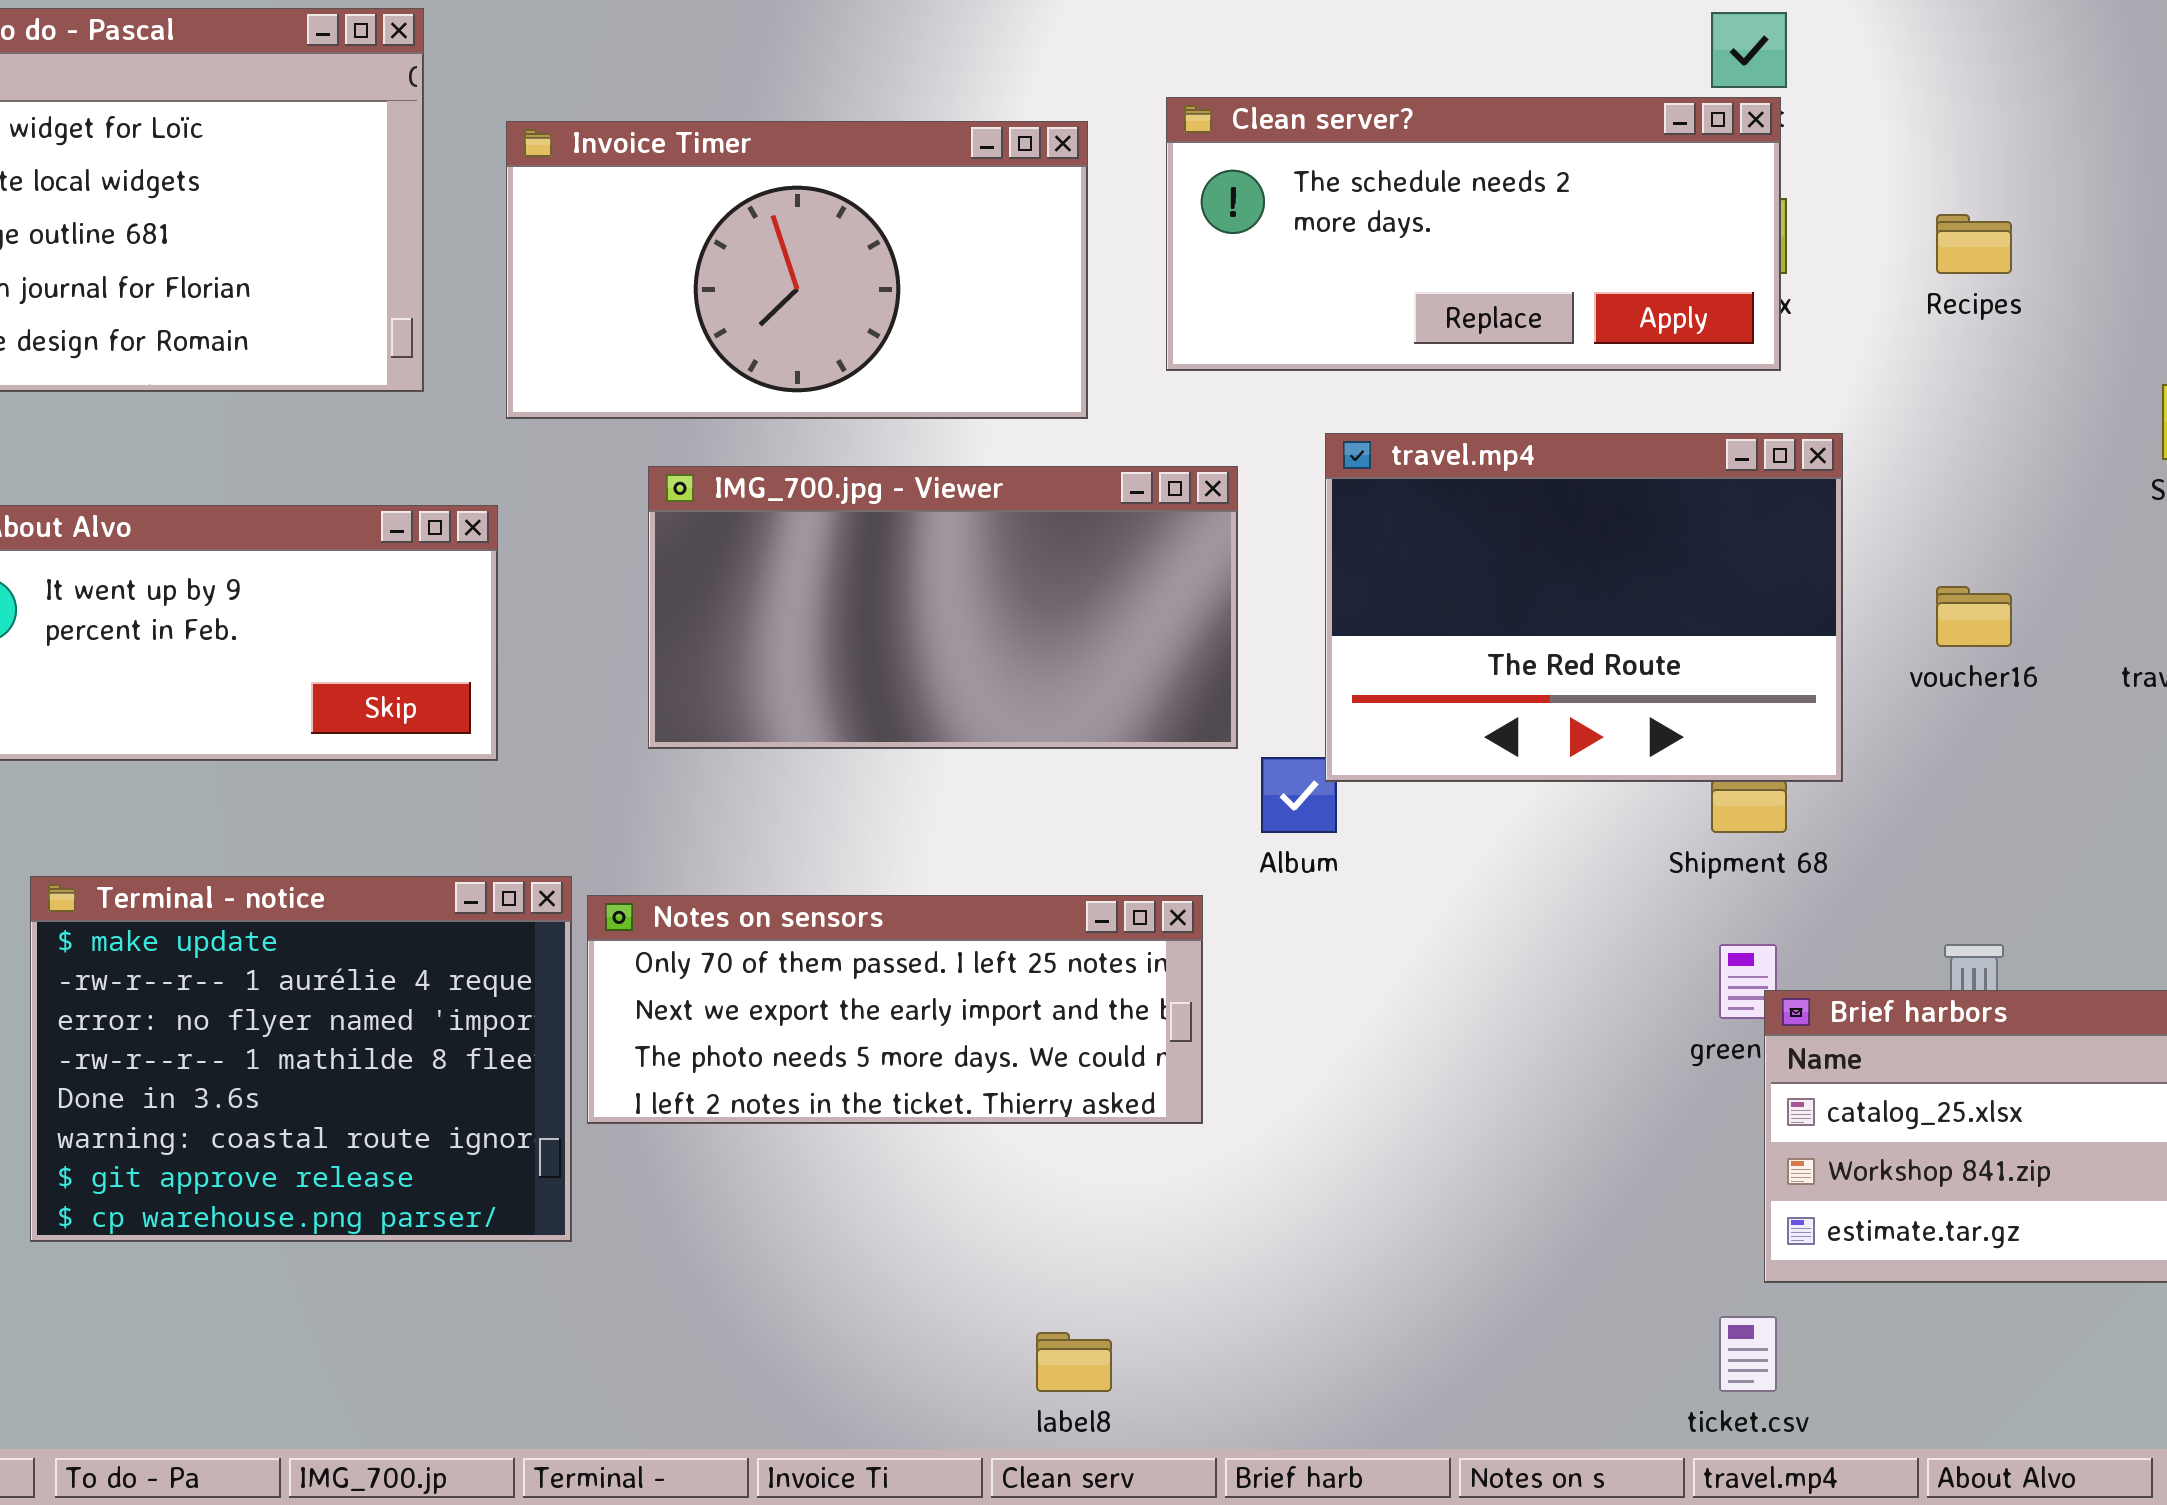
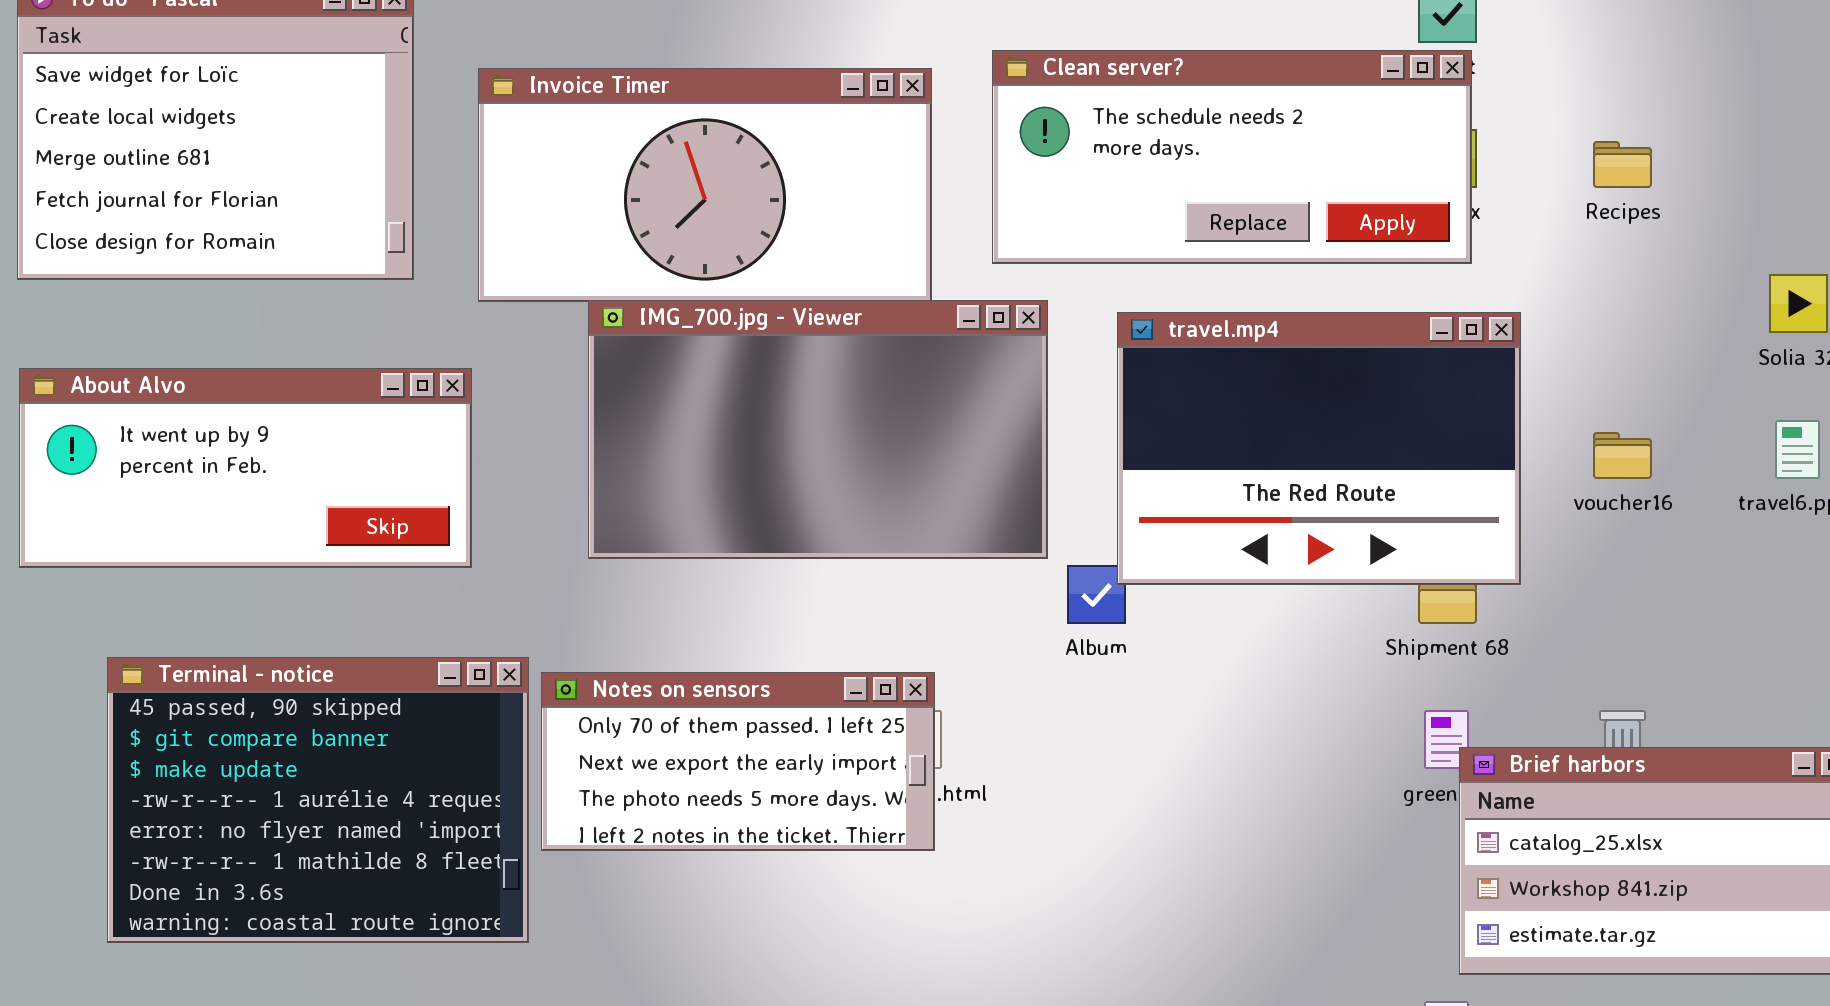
IMG_700.jpg - Viewer: [648,466,1238,749] -> [588,300,1048,559], resized
Terminal - notice: [30,876,572,1242] -> [107,657,529,943], scrolled up 2 rows
Notes on sensors: [587,895,1203,1124] -> [541,672,935,851], resized

